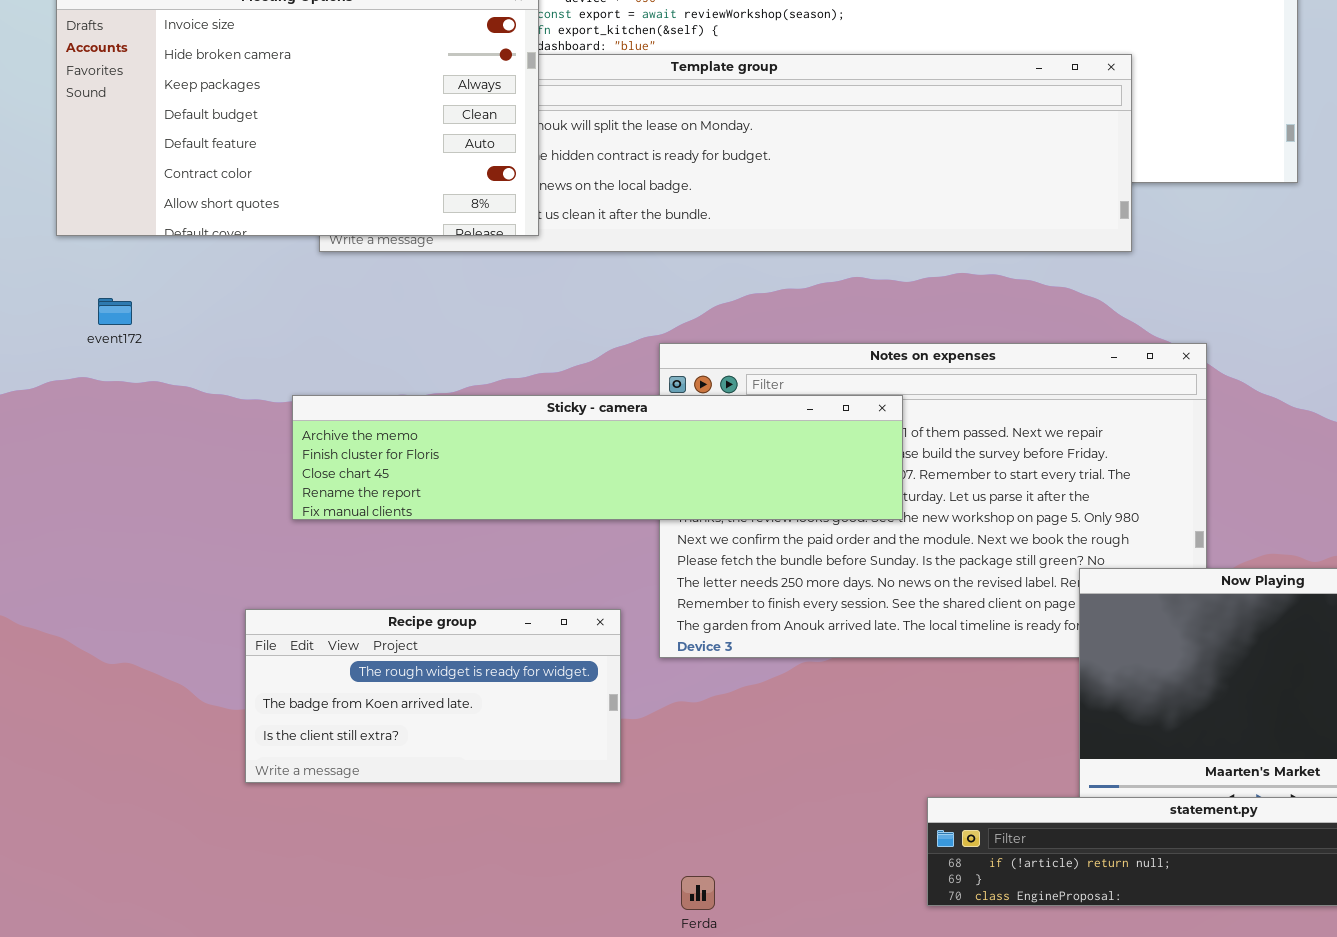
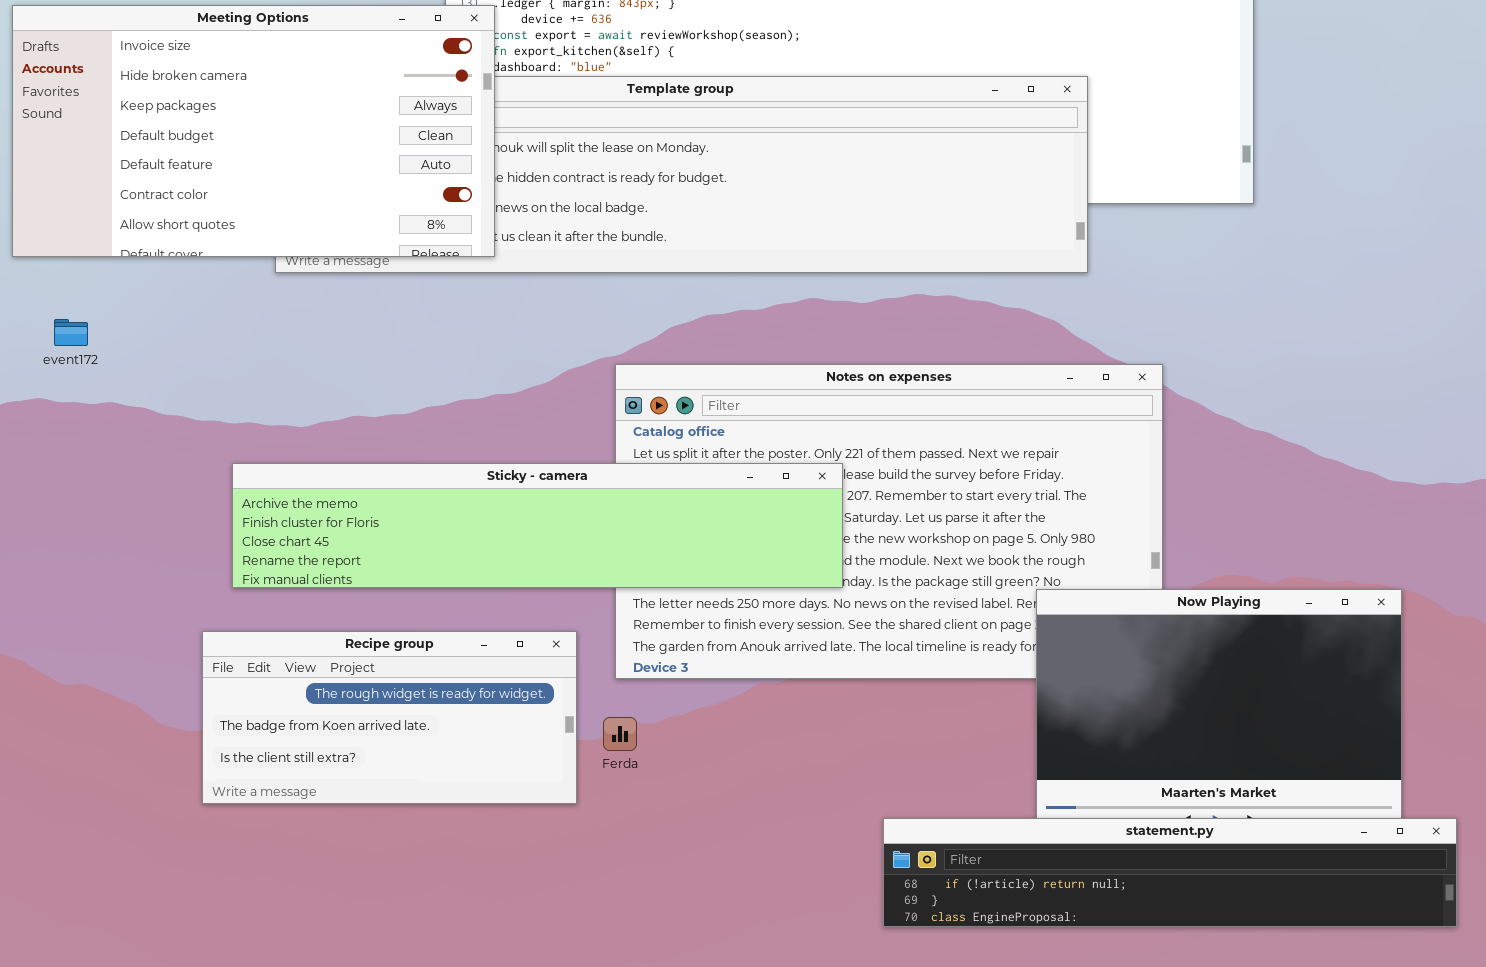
Sticky - camera: [292,395,903,520] -> [232,463,843,588], moved
Ferda: [681,876,715,910] -> [603,717,637,751], moved

